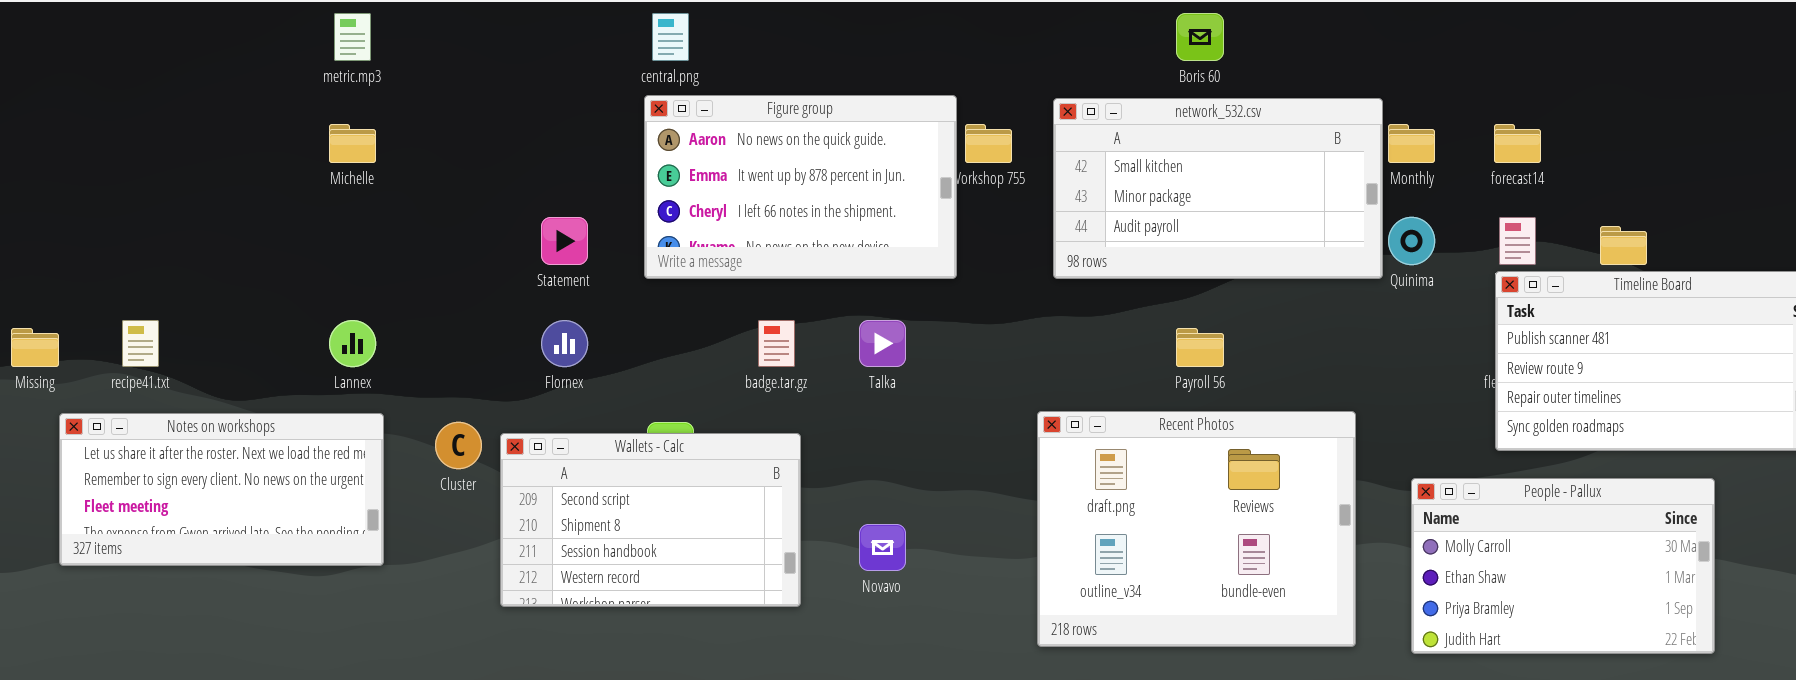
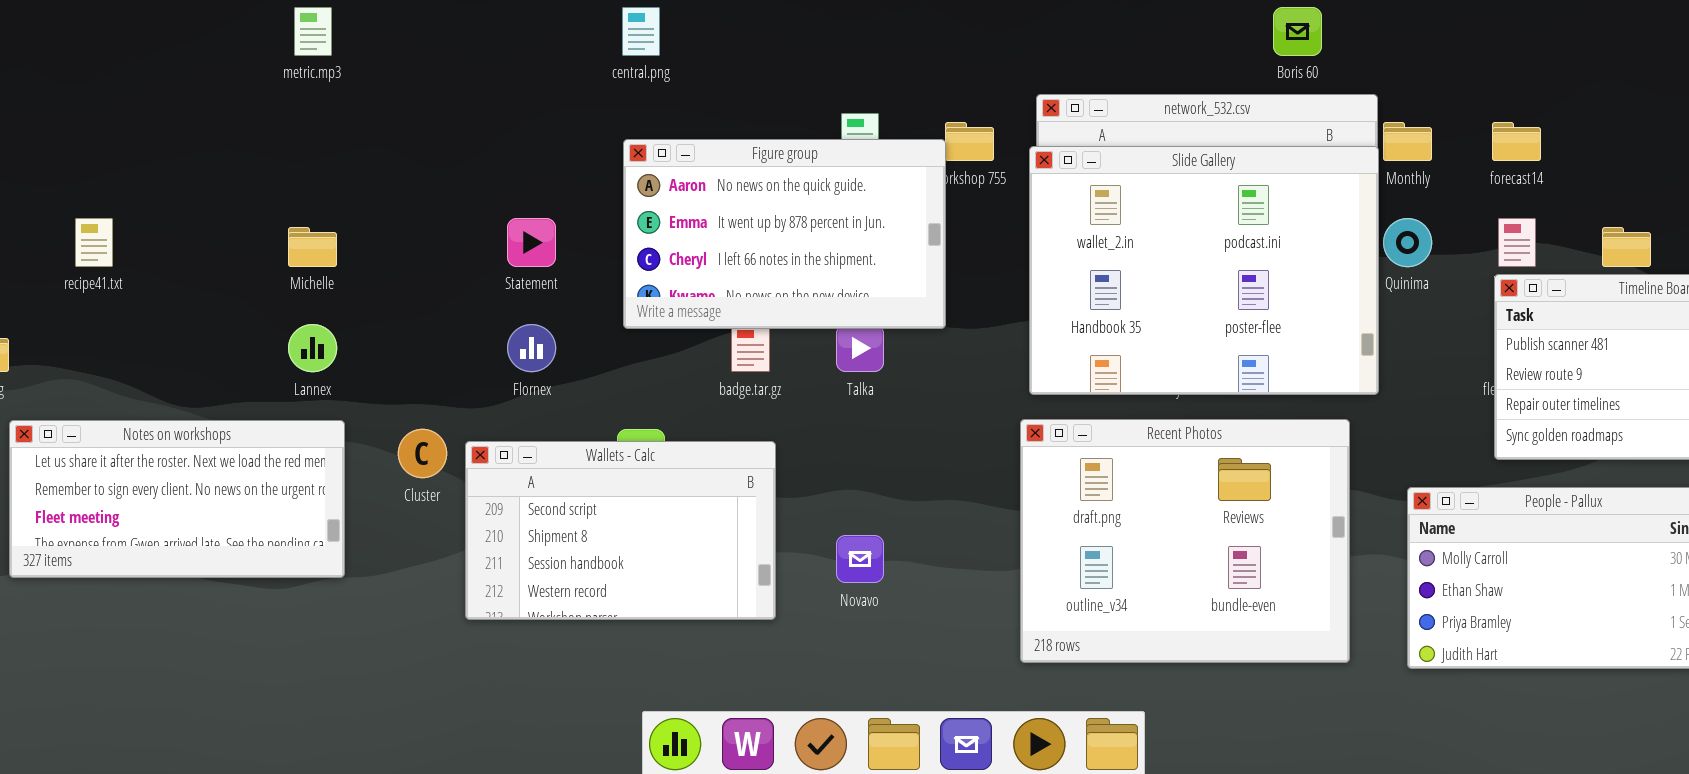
Boris 60: [1176,13,1224,61] -> [1273,7,1322,56], moved
Figure group: [644,95,957,279] -> [623,139,946,329], moved
Michelle: [329,124,376,163] -> [288,227,337,267], moved
Slide Gallery: none -> [1029,146,1379,395], opened
recipe41.txt: [122,320,159,367] -> [75,218,113,267], moved

